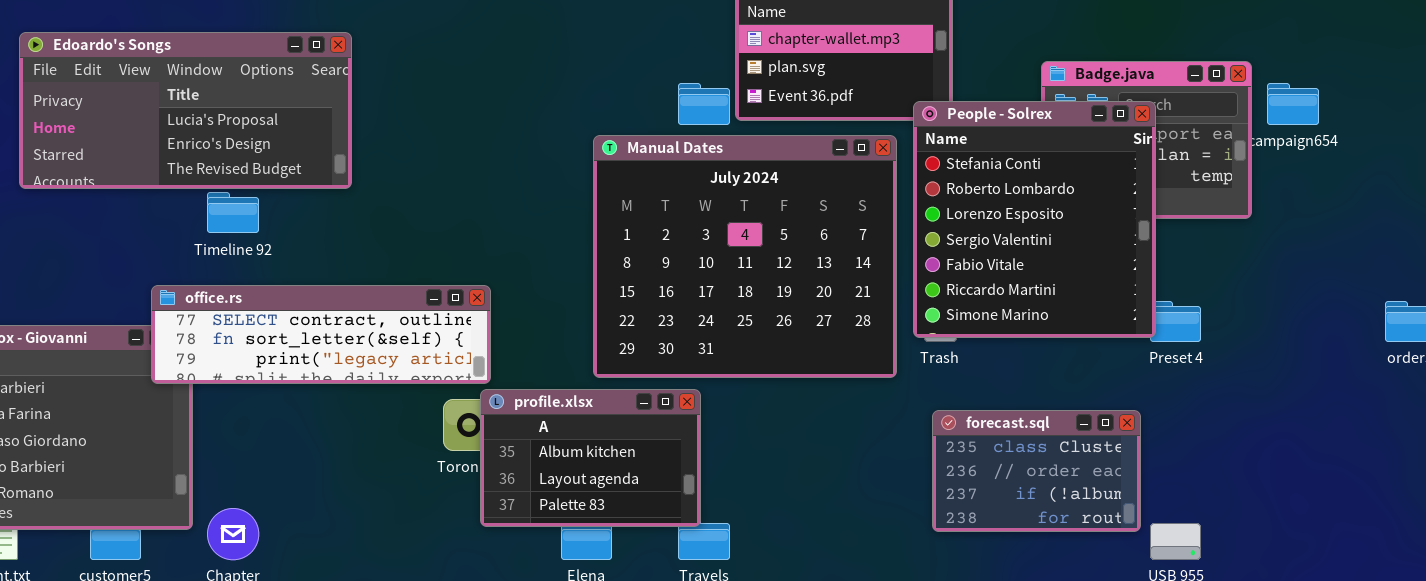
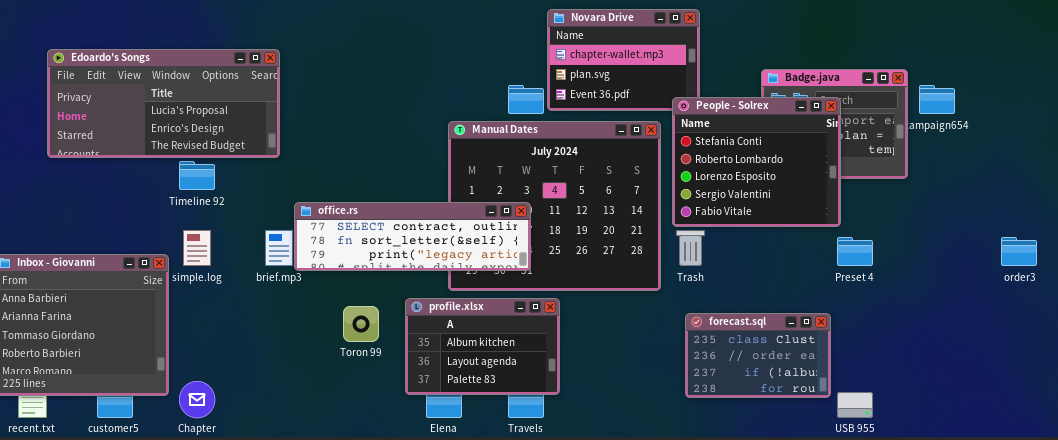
People - Solrex: [913,101,1156,338] -> [672,97,841,227], resized
office.rs: [151,285,491,384] -> [294,202,531,271], moved
profile.xlsx: [480,389,701,527] -> [405,298,560,395], moved

